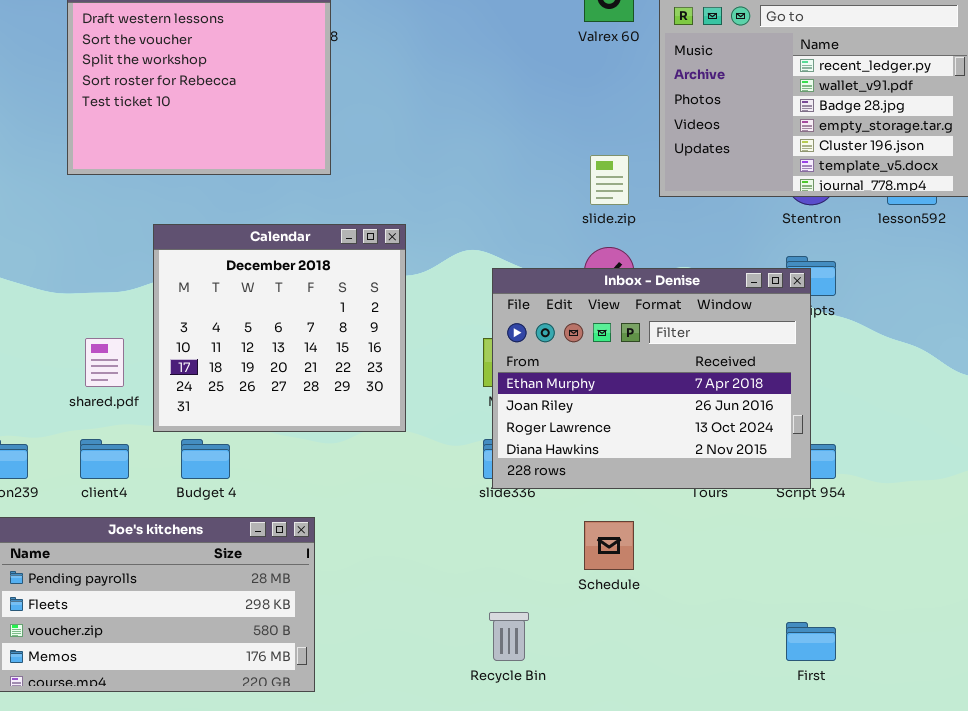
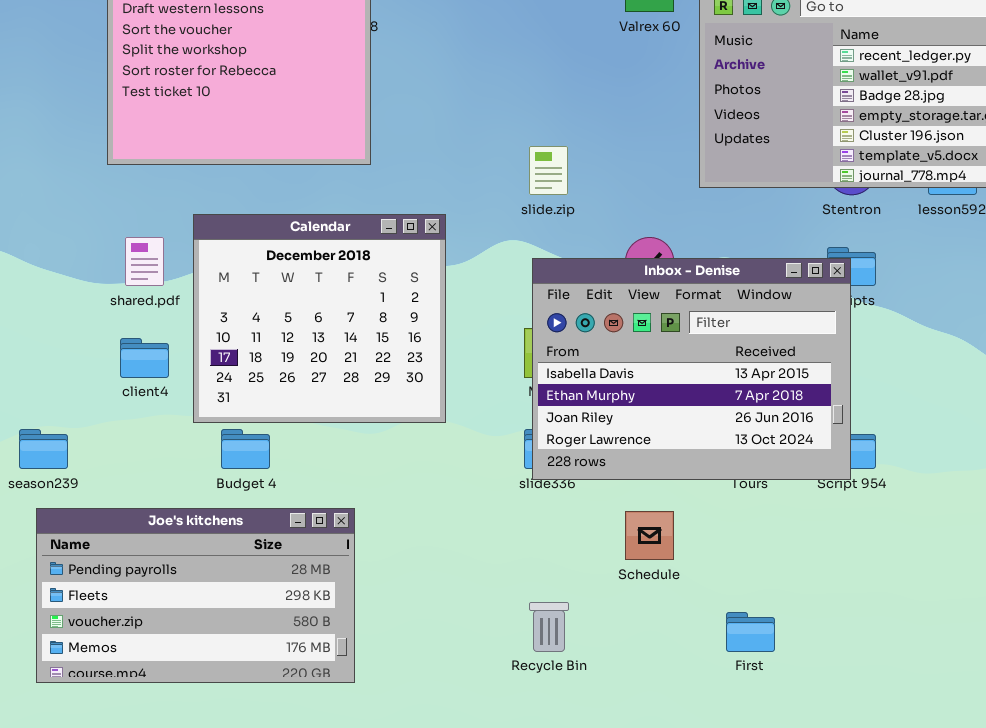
slide.zip: [590,155,629,205] -> [529,146,568,195], moved
Inbox - Denise: [492,268,811,489] -> [532,258,851,480], scrolled up 1 row
shared.pdf: [85,338,124,387] -> [125,237,164,286], moved
client4: [80,439,129,479] -> [120,338,169,378], moved
First: [786,622,836,661] -> [726,612,775,652], moved

